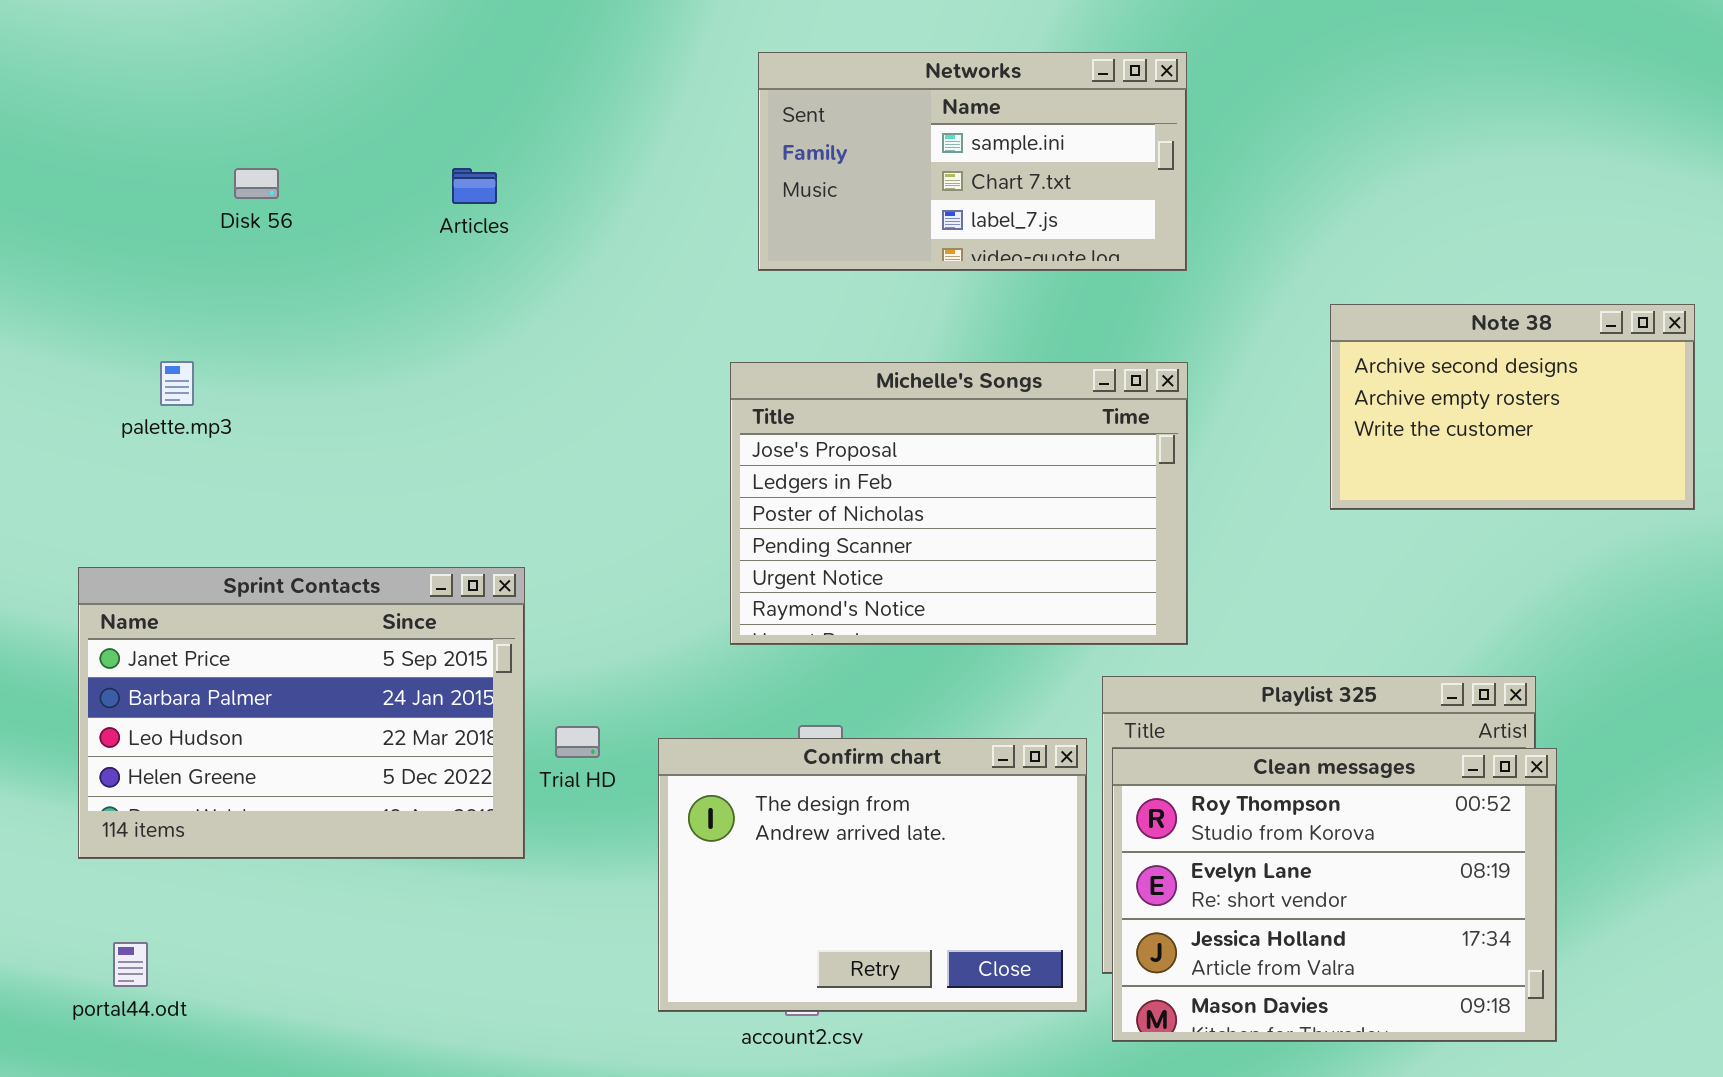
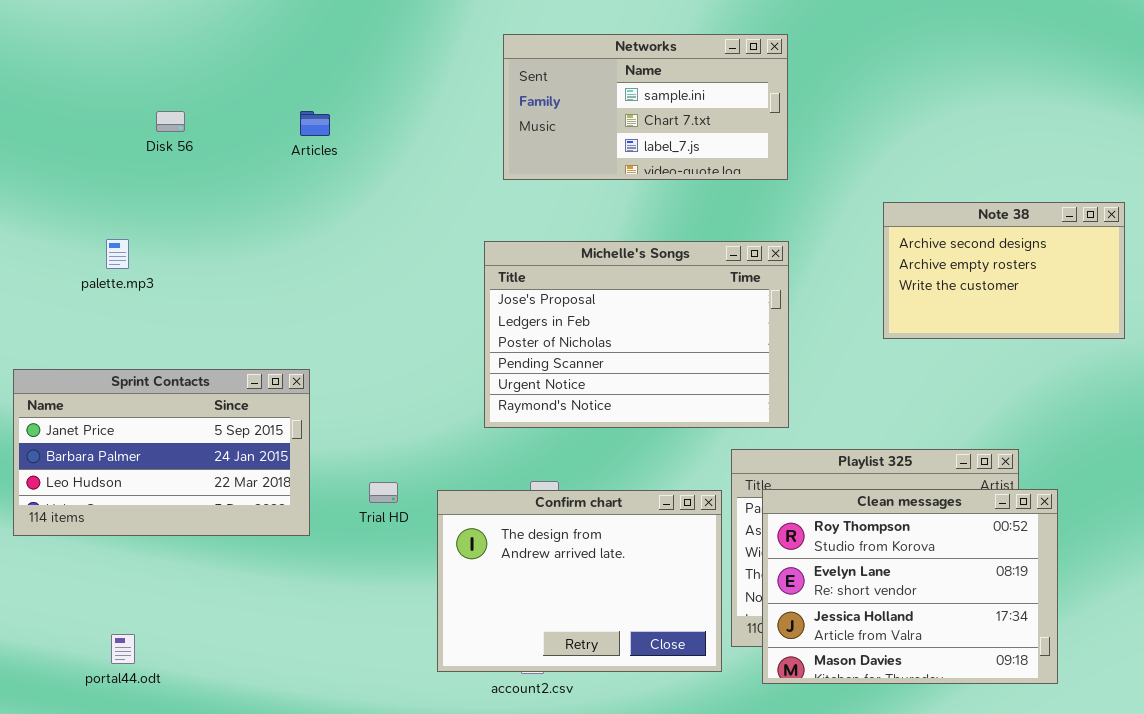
Sprint Contacts: [78,567,525,859] -> [13,369,310,536], moved, resized
Clean messages: [1112,748,1557,1042] -> [762,489,1058,684], moved
portal44.odt: [113,942,148,987] -> [111,634,135,664], moved

